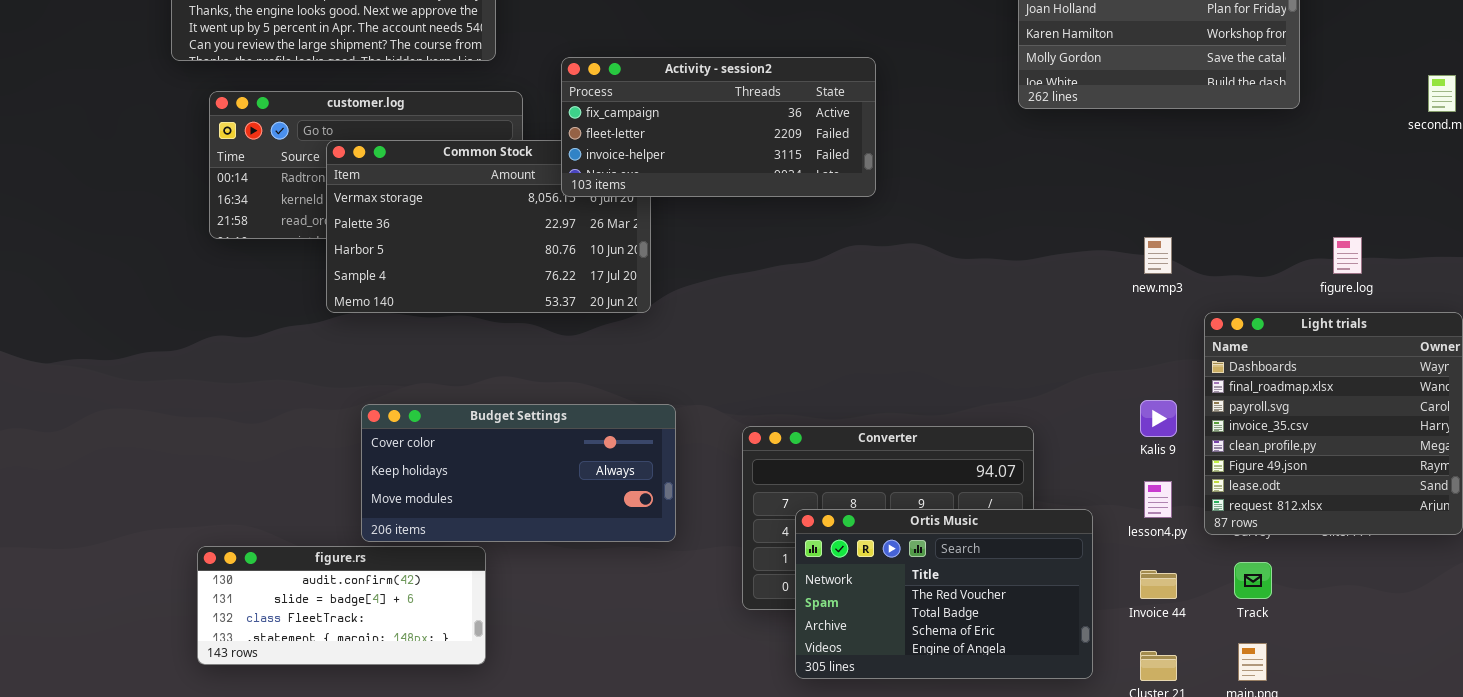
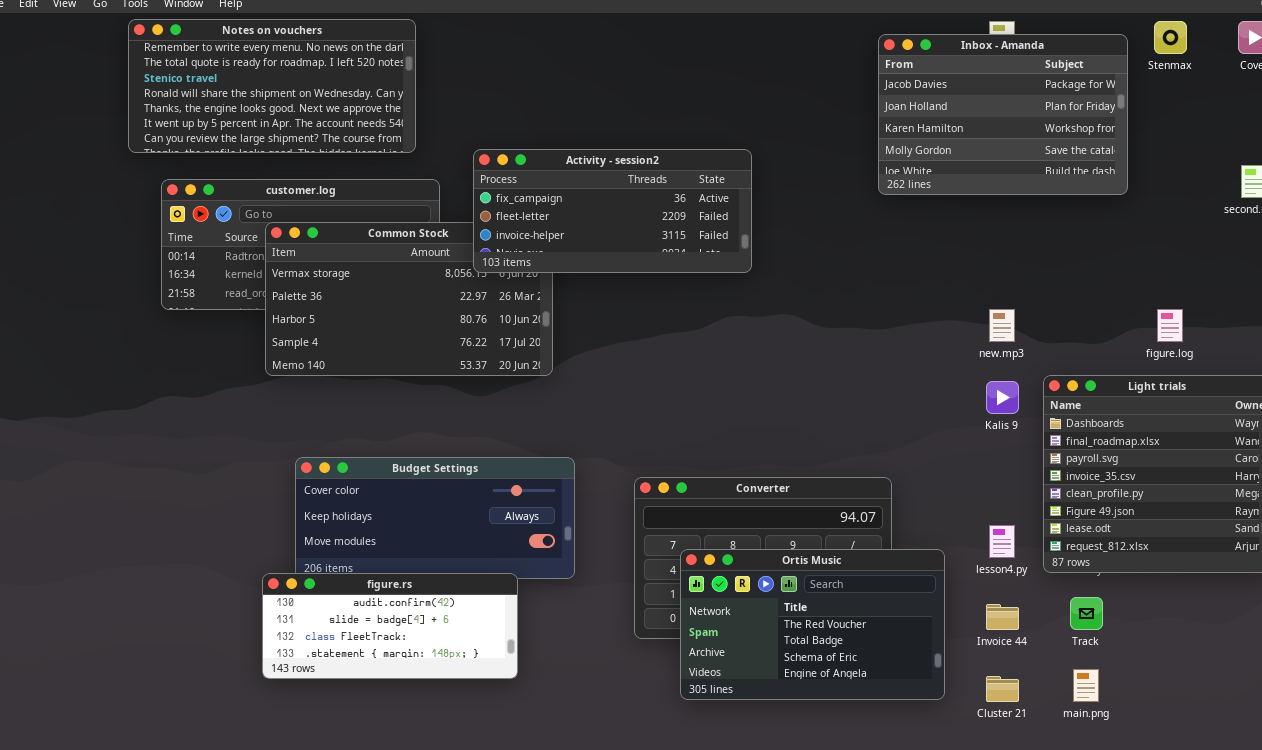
Kalis 9: [1140,400,1177,437] -> [986,381,1019,414], moved
figure.rs: [197,546,486,665] -> [262,573,518,679], moved

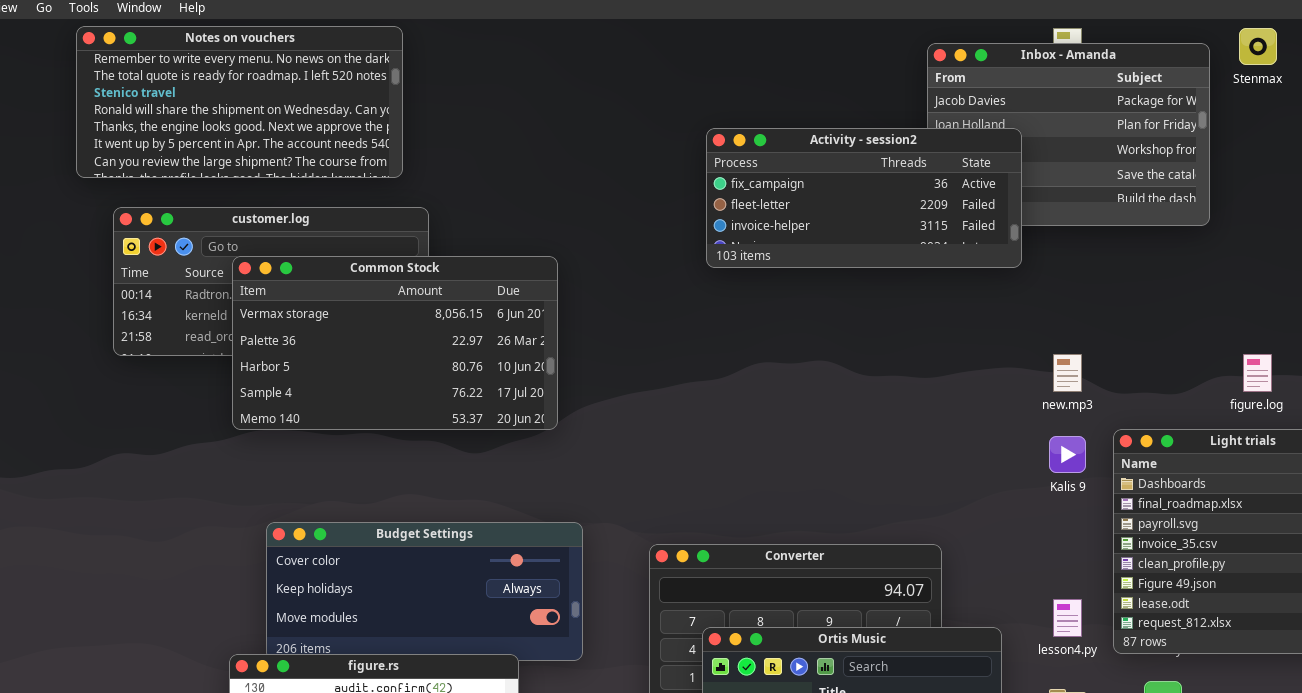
Activity - session2: [473,149,752,273] -> [706,128,1022,268], moved

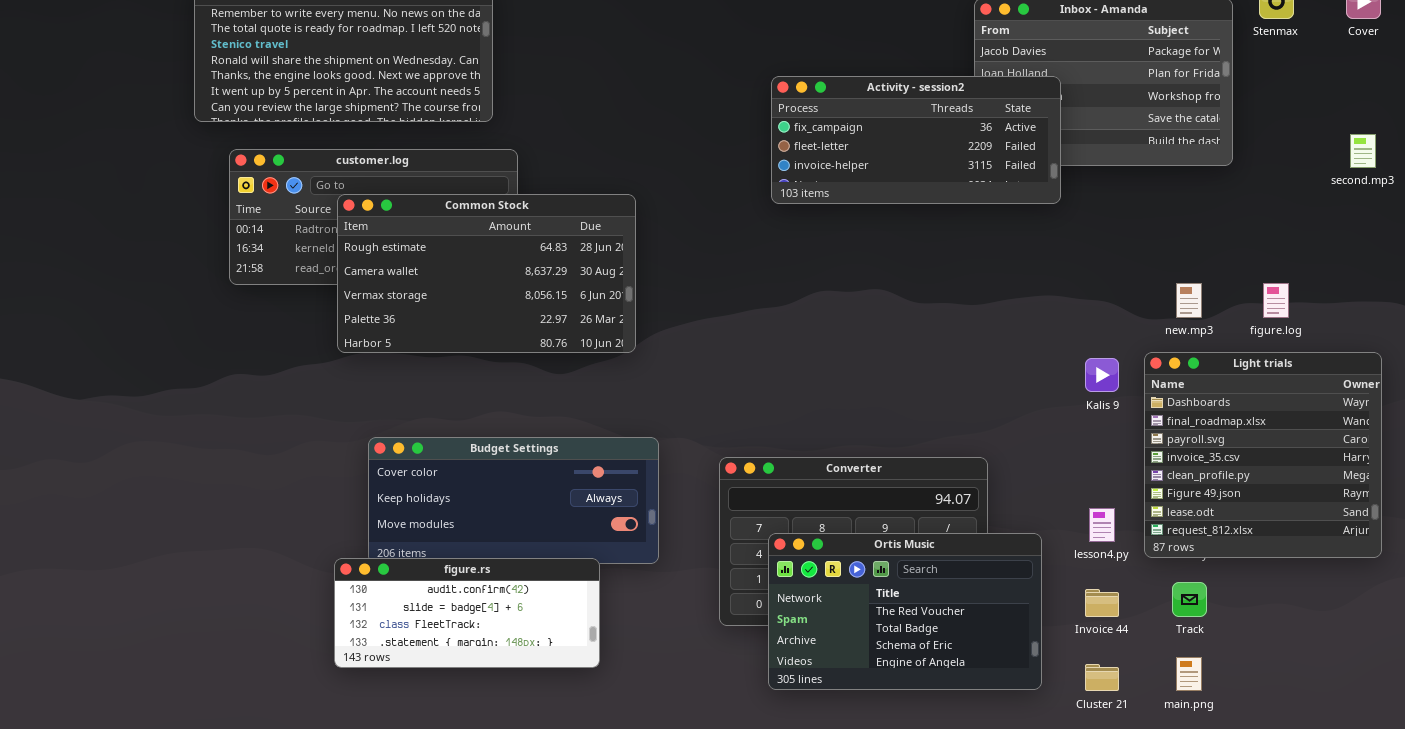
Common Stock: [232,256,558,430] -> [337,194,636,353], scrolled up 2 rows
new.mp3: [1053,354,1082,392] -> [1176,283,1202,318], moved

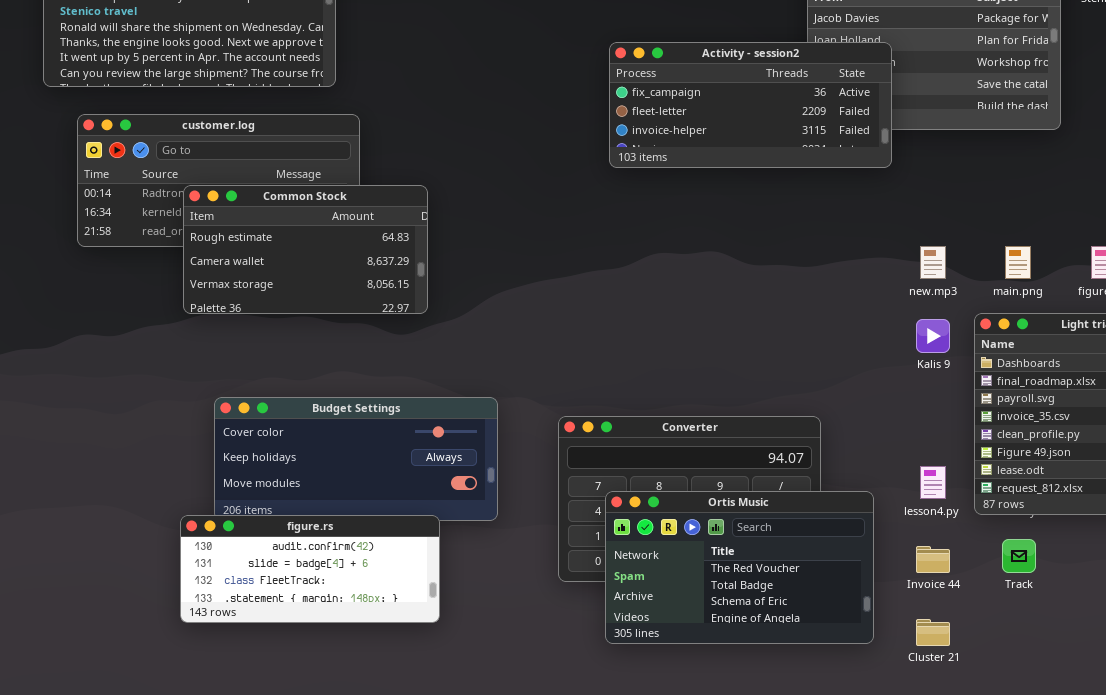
Common Stock: [337,194,636,353] -> [183,185,428,314], resized
new.mp3: [1176,283,1202,318] -> [920,246,946,279], moved
main.png: [1176,657,1202,691] -> [1005,246,1031,279], moved

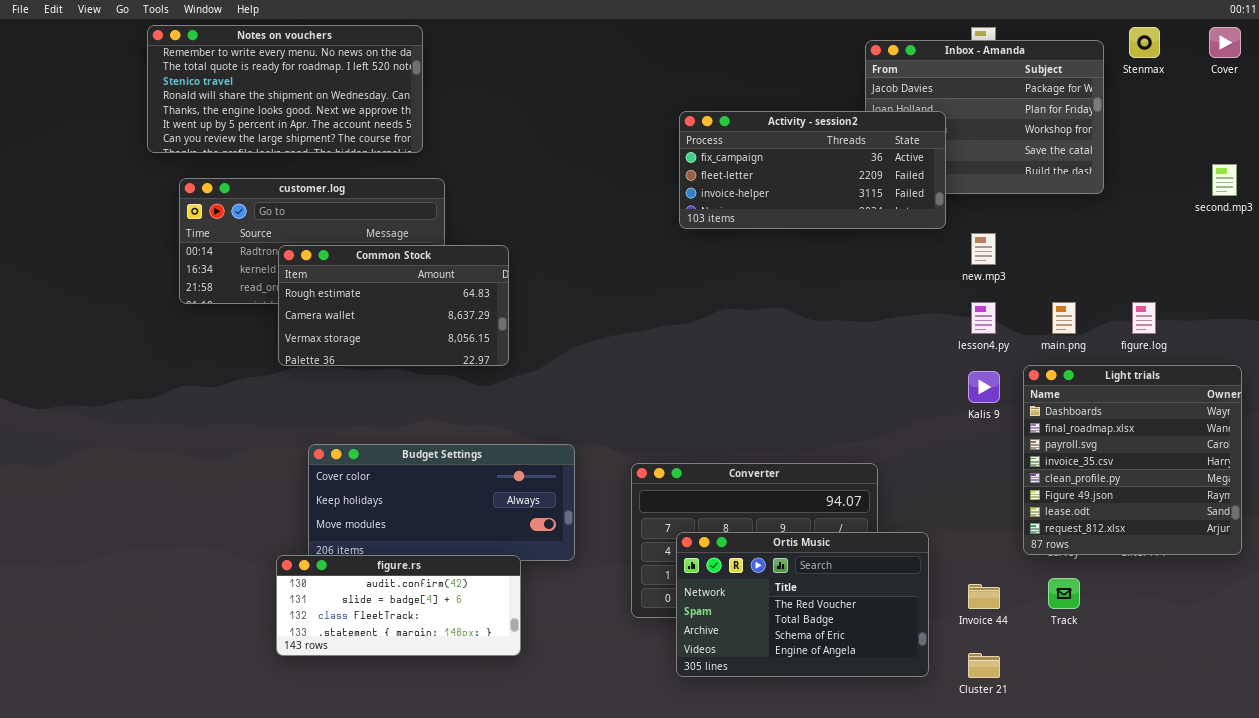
new.mp3: [920,246,946,279] -> [971,233,996,265], moved
lesson4.py: [920,466,946,499] -> [971,302,996,334], moved

